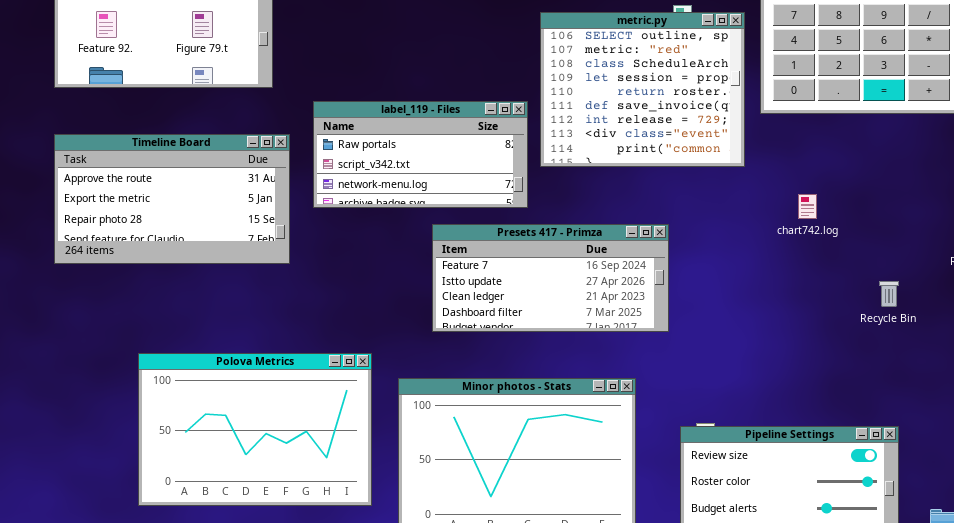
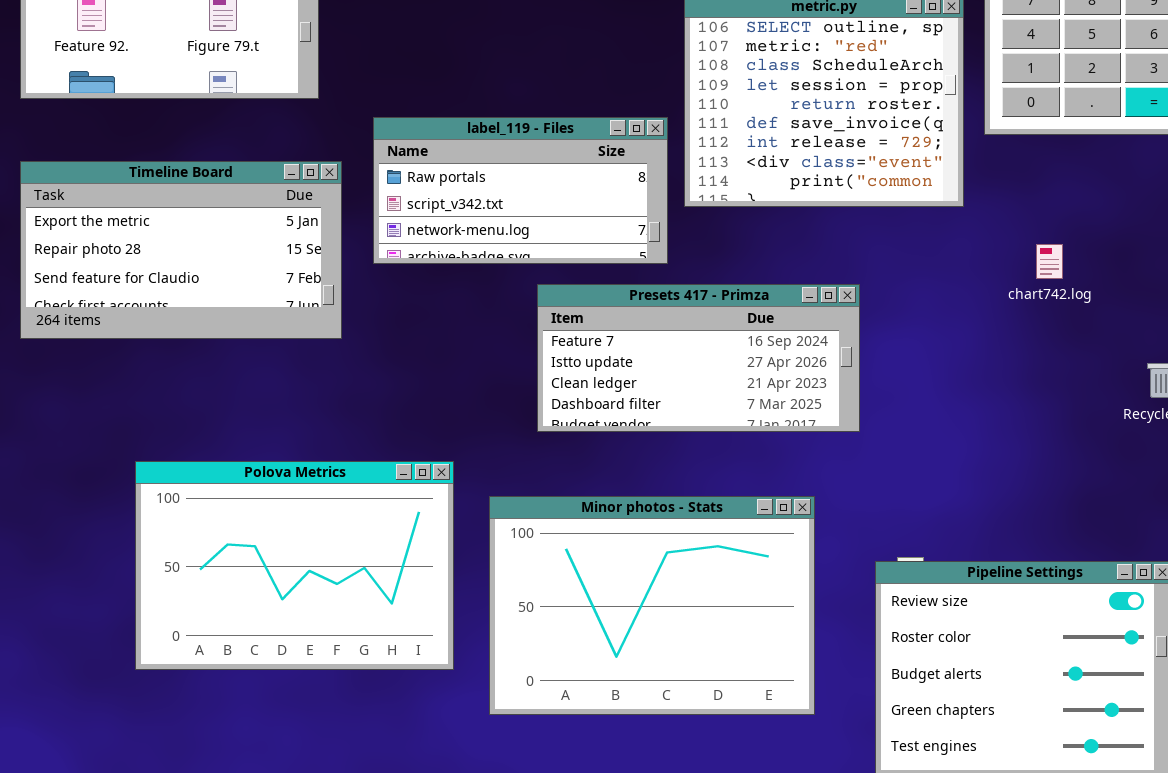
Timeline Board: [54,134,290,264] -> [20,161,342,339], scrolled down 1 row

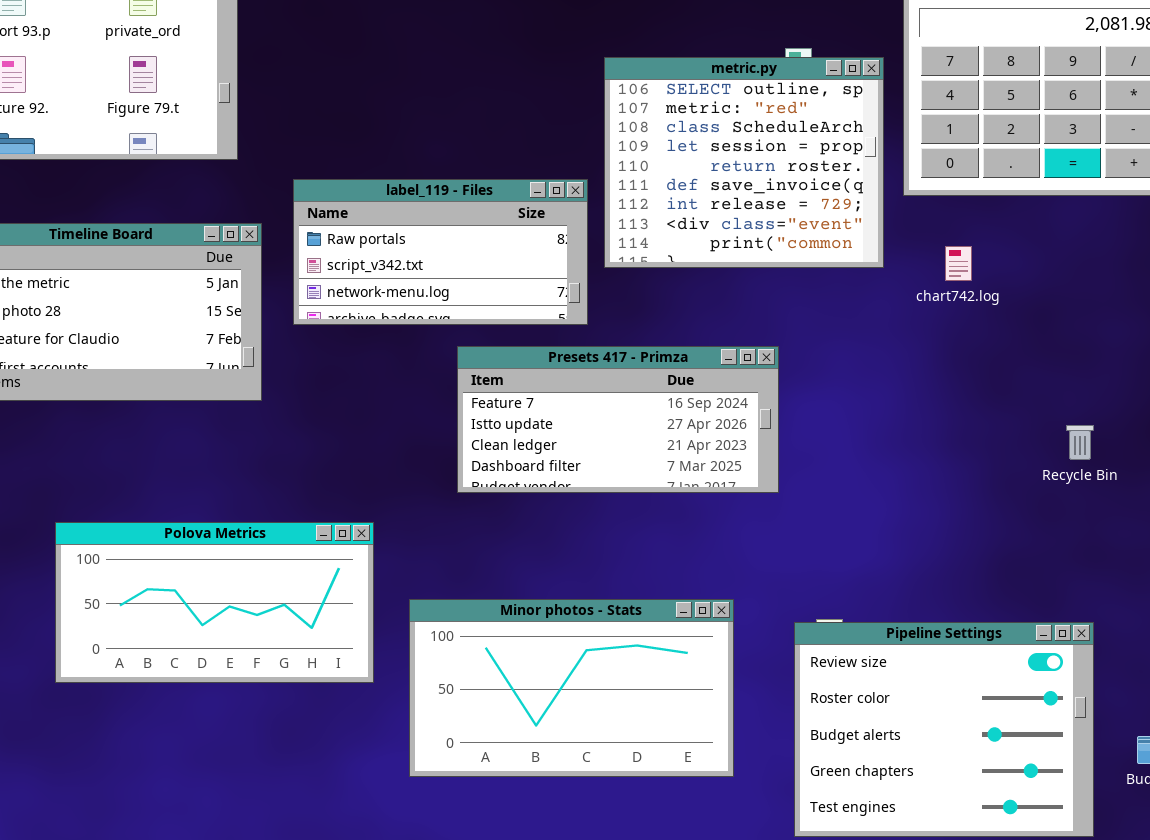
chart742.log: [1036,244,1063,279] -> [945,246,972,281], moved
Polova Metrics: [135,461,454,670] -> [55,522,374,683], resized
Minor photos - Stats: [489,496,815,715] -> [409,599,734,777], resized

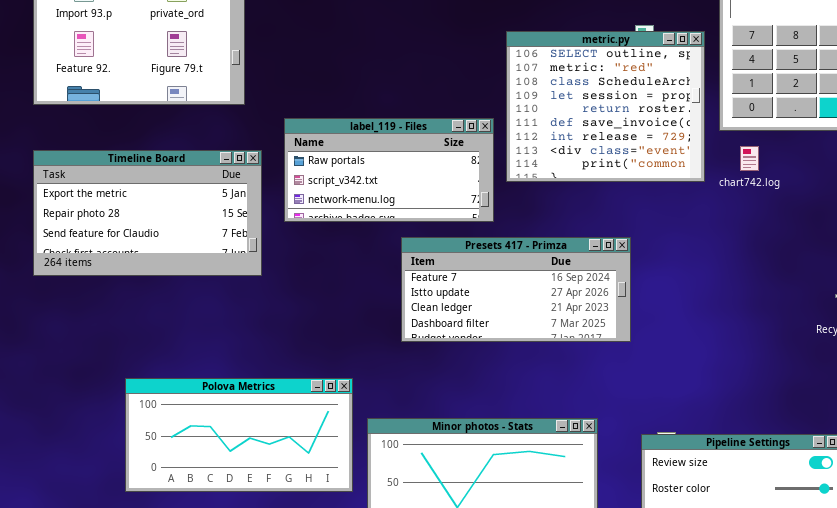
chart742.log: [945,246,972,281] -> [740,146,759,171], moved
Polova Metrics: [55,522,374,683] -> [125,378,353,492], moved

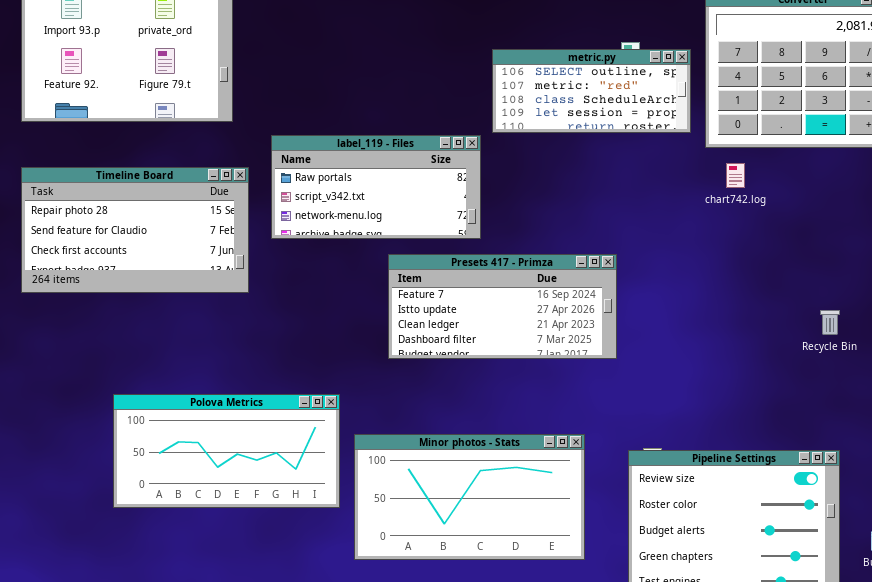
metric.py: [506,31,705,182] -> [492,49,691,133], resized
Timeline Board: [33,150,262,276] -> [21,167,249,293], scrolled down 1 row

